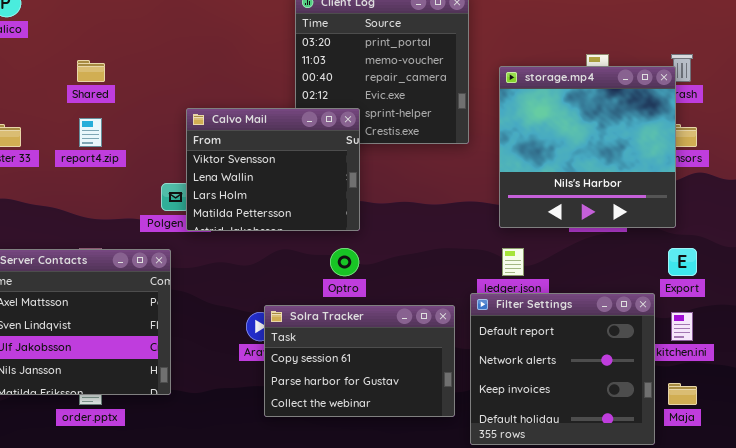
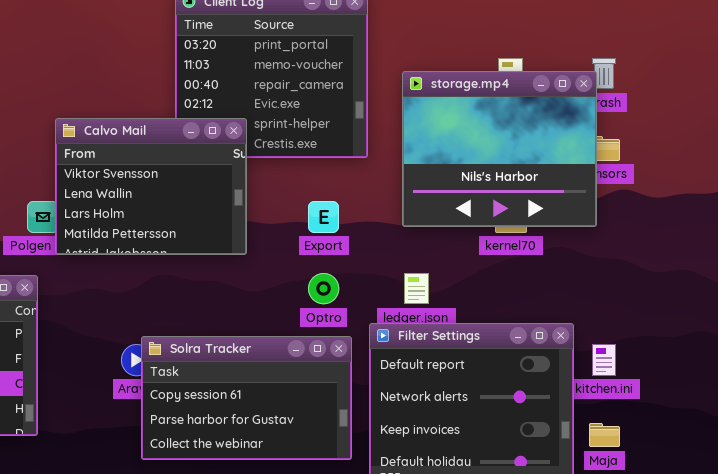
storage.mp4: [499,66,676,228] -> [402,71,597,227], resized
Optro: [330,248,359,276] -> [308,273,339,304], moved
Export: [668,248,697,276] -> [308,201,339,233], moved

